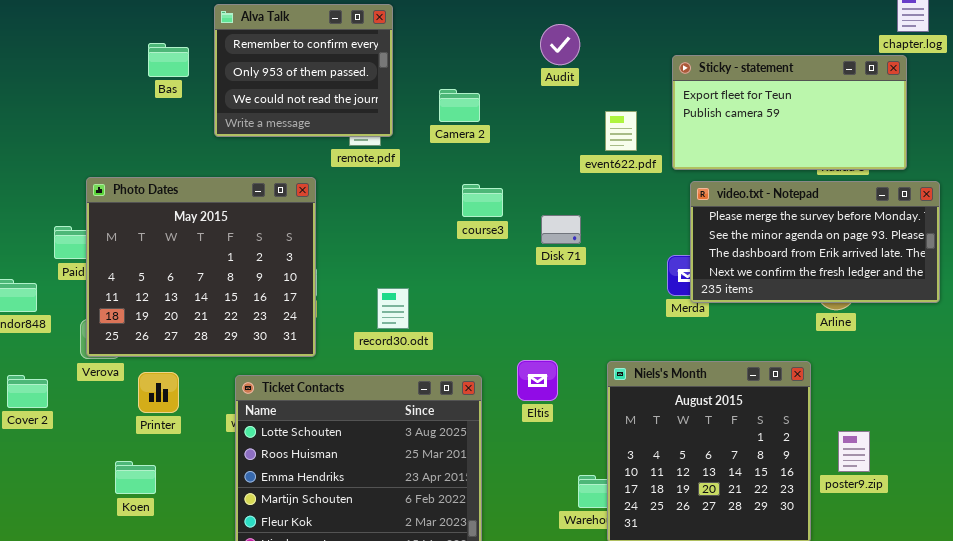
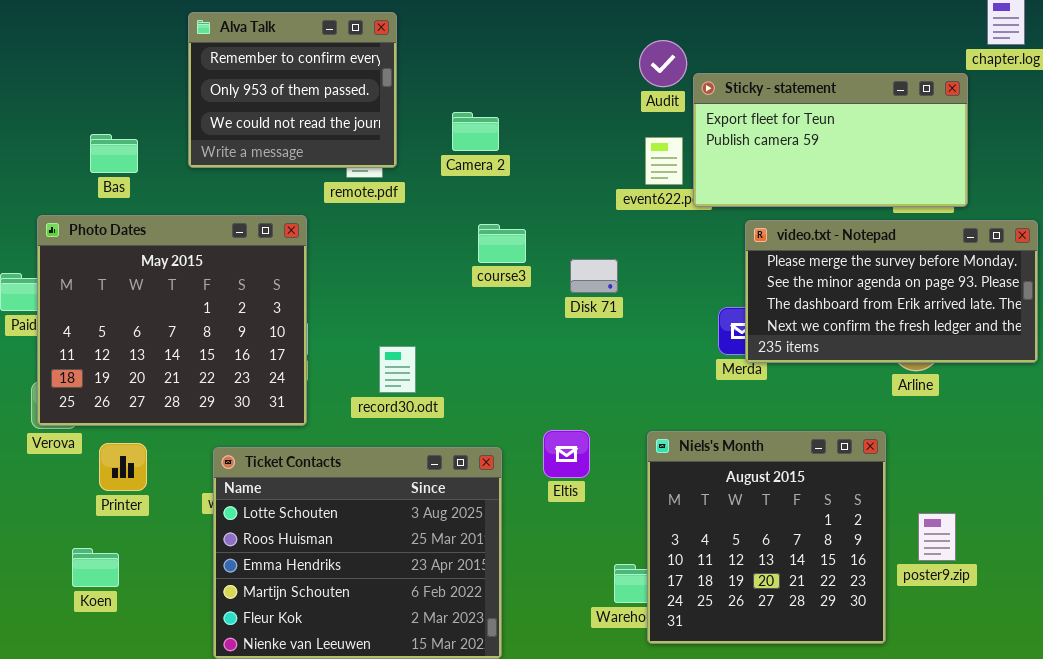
Audit: [540,24,580,65] -> [639,40,687,87], moved
Bas: [148,43,189,77] -> [90,134,138,173], moved
Sticky - statement: [672,55,907,170] -> [693,73,968,207], moved

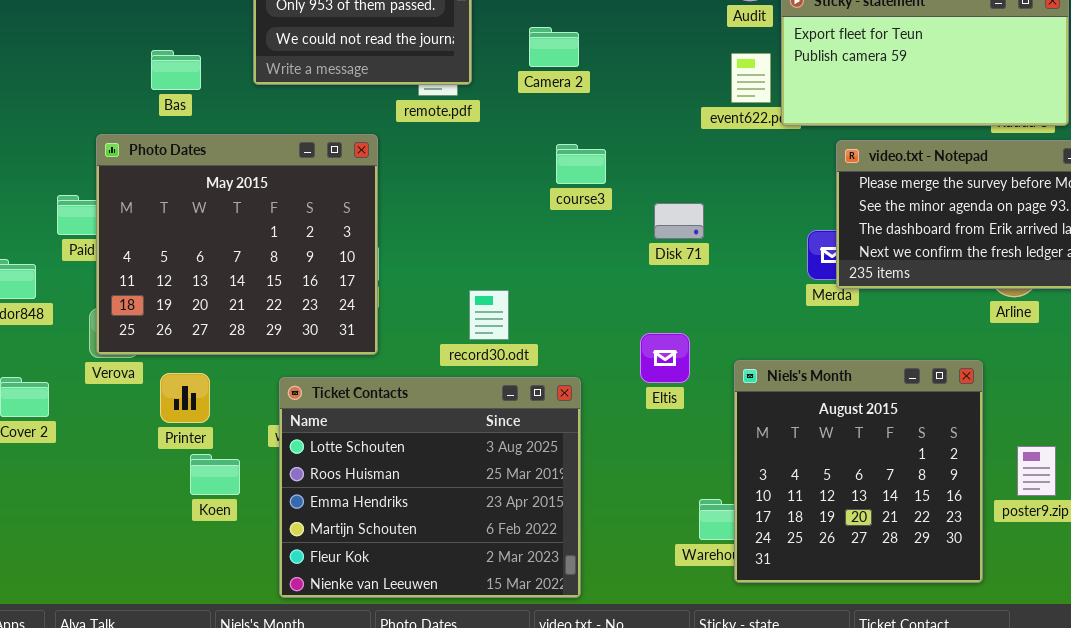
Disk 71: [570,259,618,293] -> [654,203,704,239], moved
record30.odt: [379,346,416,393] -> [469,290,509,340], moved
Eltis: [543,430,590,478] -> [640,333,690,383], moved
Koen: [72,548,119,587] -> [190,454,240,495], moved

